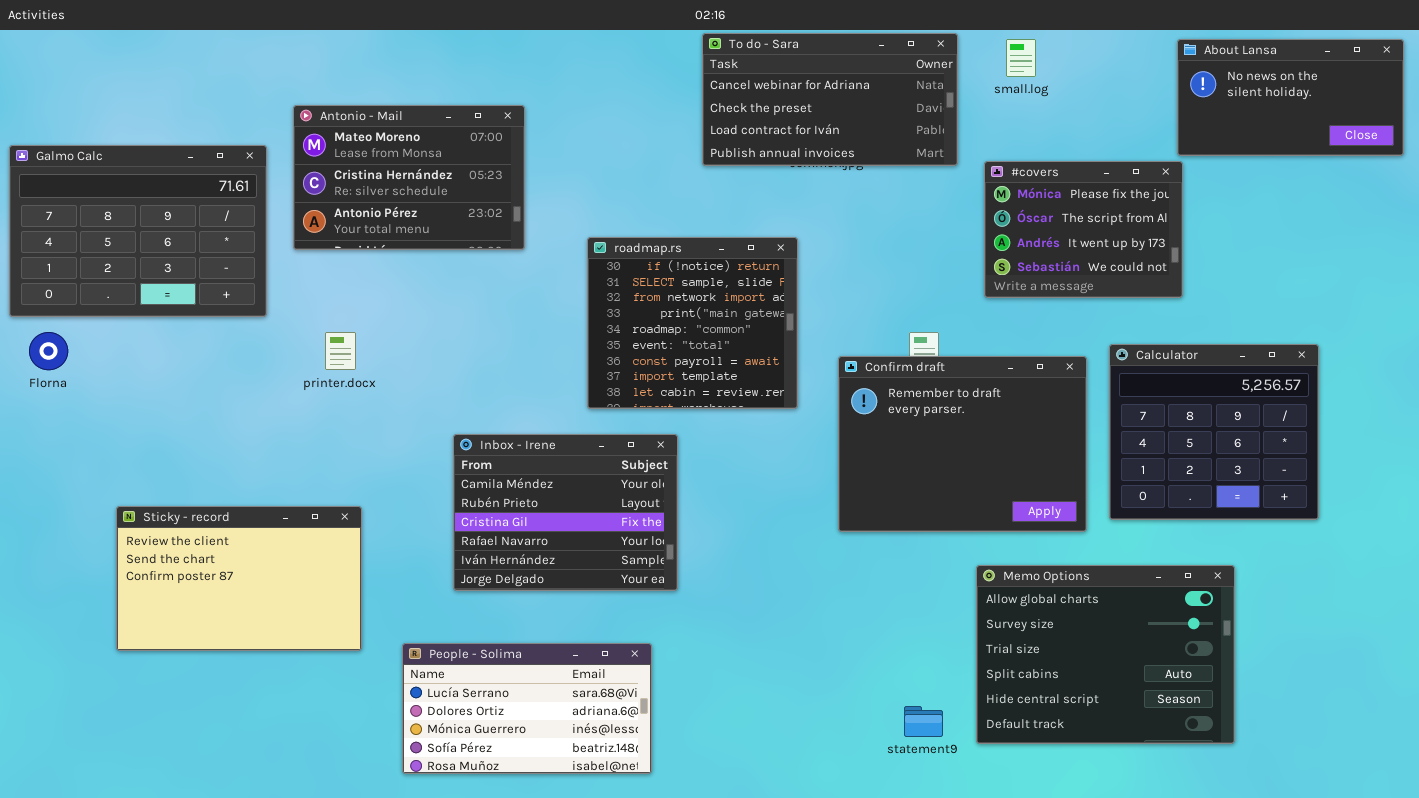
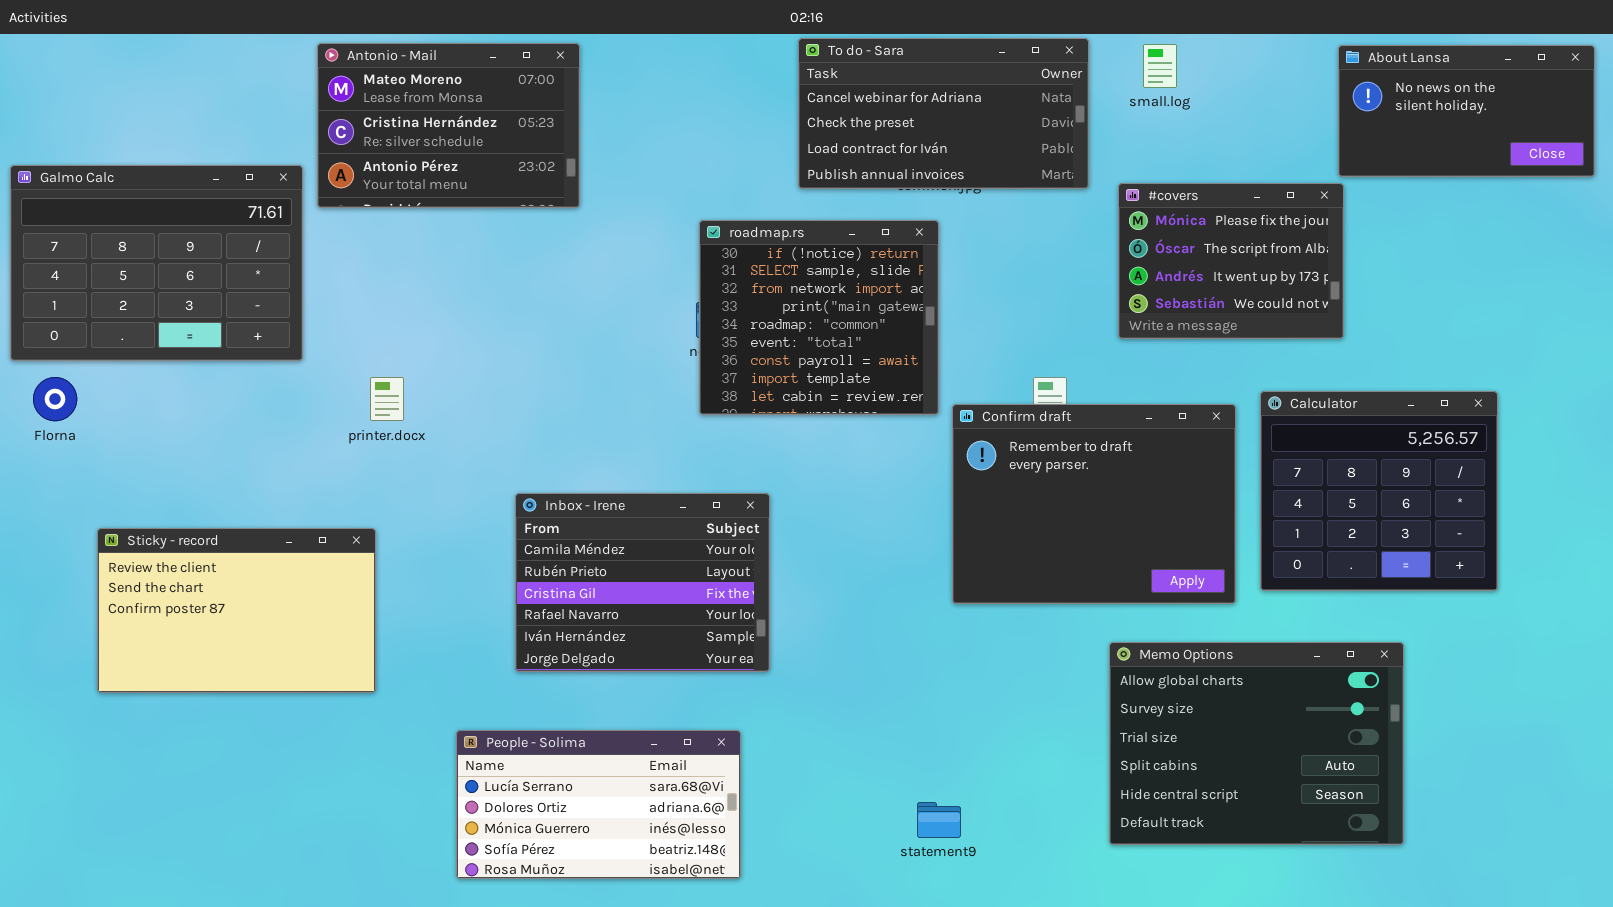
Antonio - Mail: [293,105,525,250] -> [317,43,580,208], moved
roadmap.rs: [587,237,798,409] -> [699,220,939,415], moved
Sticky - record: [116,506,362,651] -> [97,528,376,693], moved
statement9: [904,706,943,737] -> [917,802,961,838], moved

